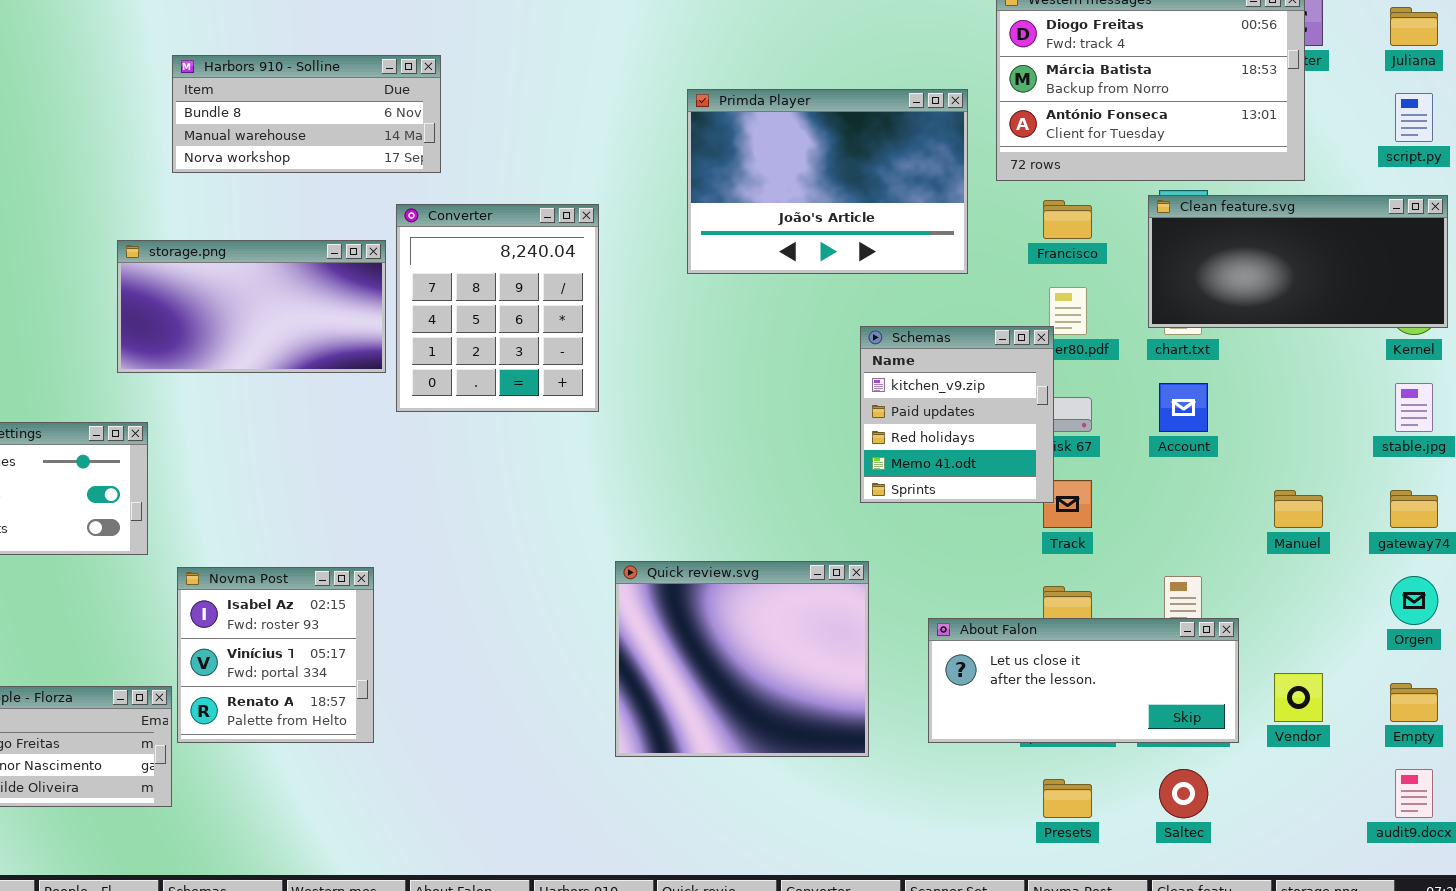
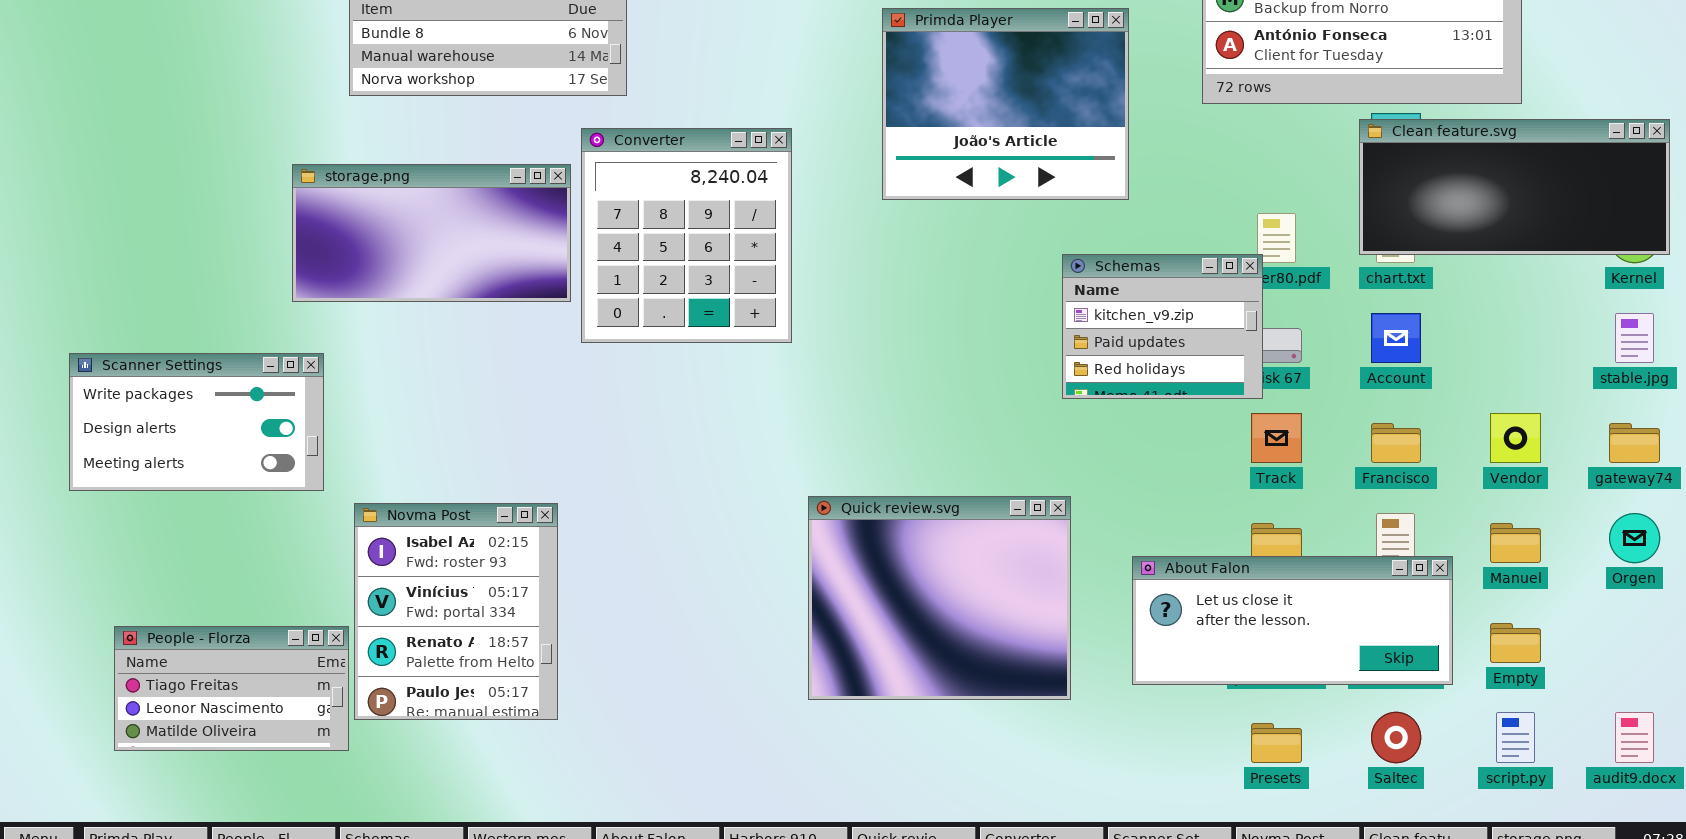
Primda Player: [687,89,968,274] -> [882,8,1129,200], resized
script.py: [1395,93,1433,142] -> [1496,712,1535,763], moved
Francisco: [1043,200,1092,239] -> [1371,423,1421,463], moved
Schemas: [860,326,1054,503] -> [1062,254,1263,399], resized
Manuel: [1274,490,1323,528] -> [1490,523,1541,563], moved
Novma Post: [177,567,374,743] -> [354,503,558,720], resized
Vendor: [1274,673,1323,722] -> [1490,413,1541,463], moved
Empty: [1390,683,1438,722] -> [1490,623,1541,663], moved

